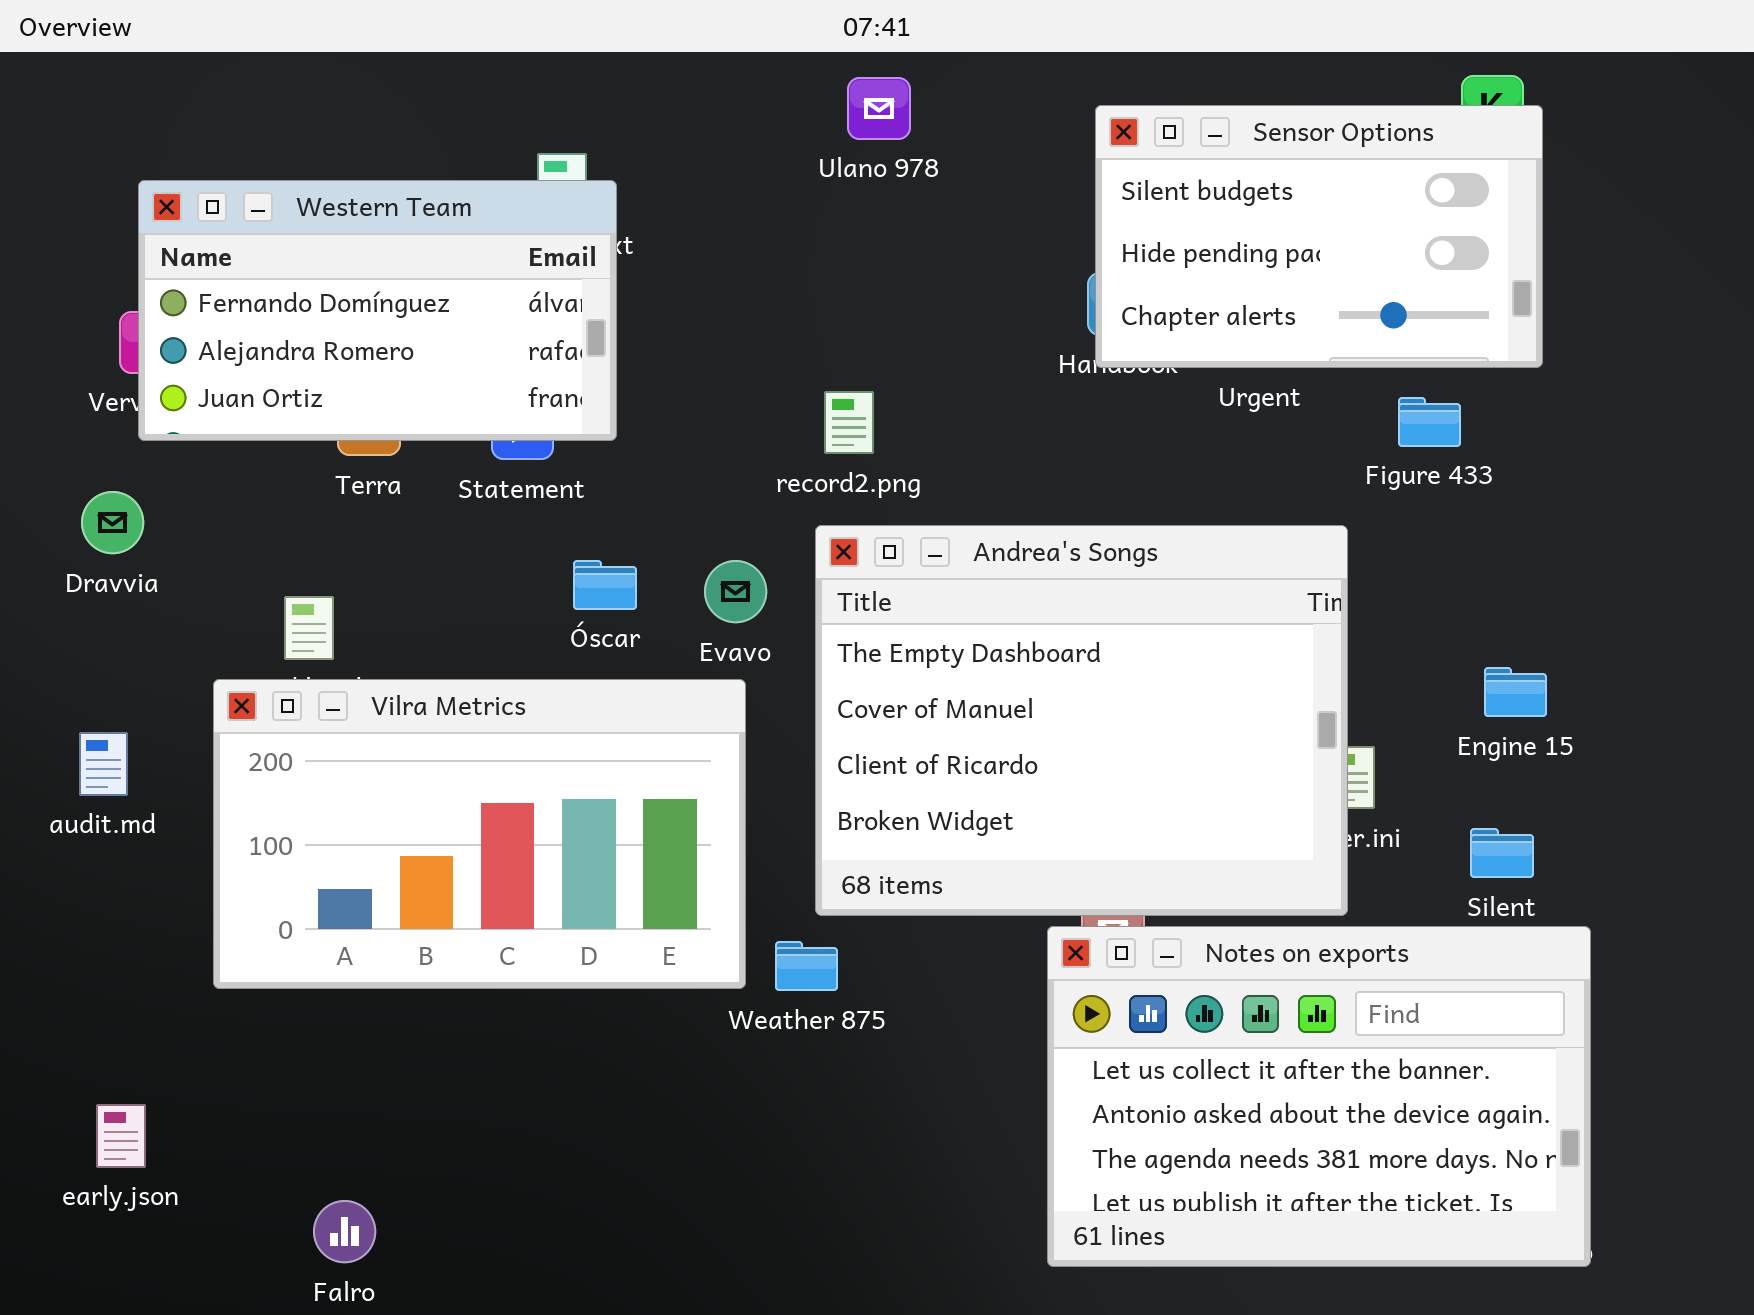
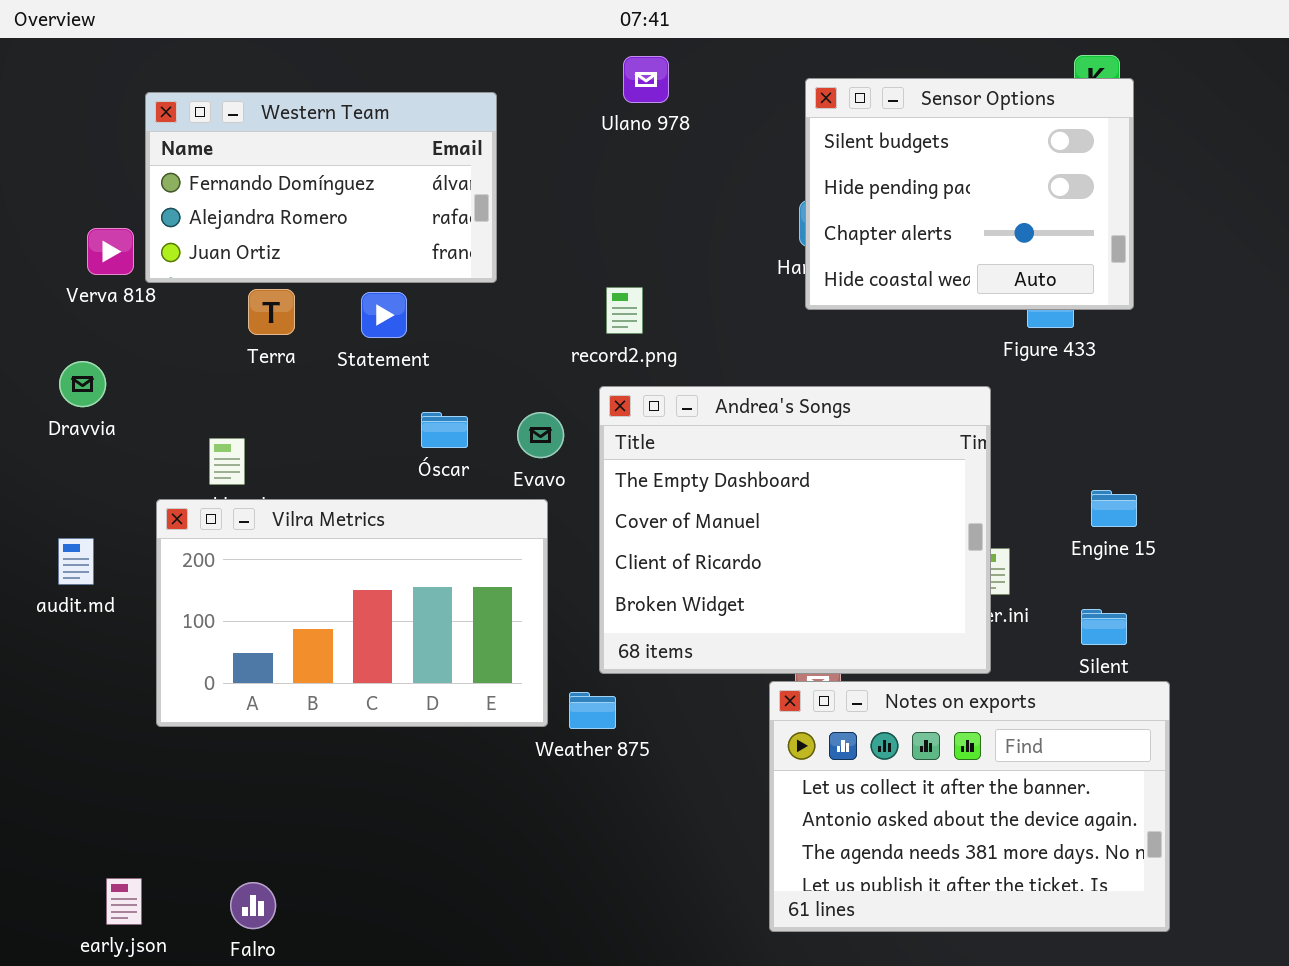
Sensor Options: [1095,105,1543,368] -> [805,78,1134,310], resized
Western Team: [138,180,617,441] -> [145,92,497,283], moved
early.json: [96,1104,146,1168] -> [106,878,142,925], moved

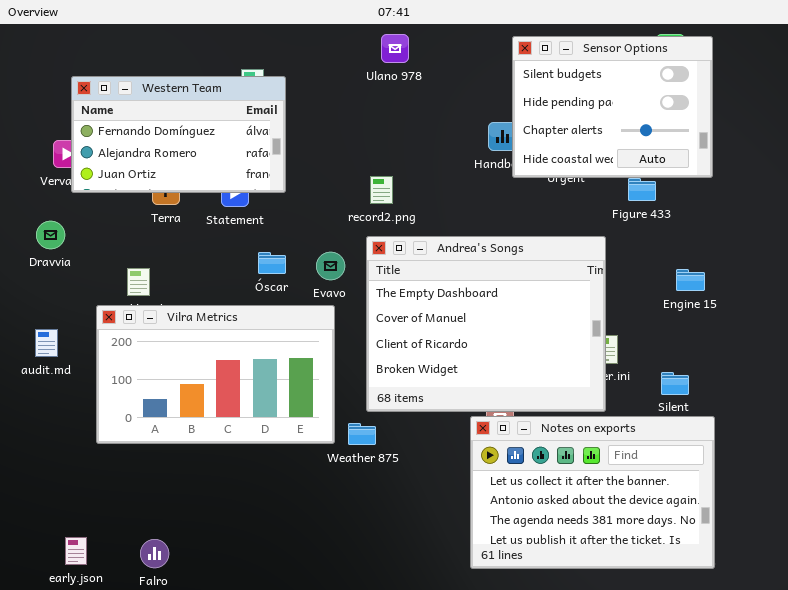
Sensor Options: [805,78,1134,310] -> [512,36,713,178], moved
Western Team: [145,92,497,283] -> [71,76,286,193], moved
Engine 15: [1091,490,1137,527] -> [676,269,705,291], moved

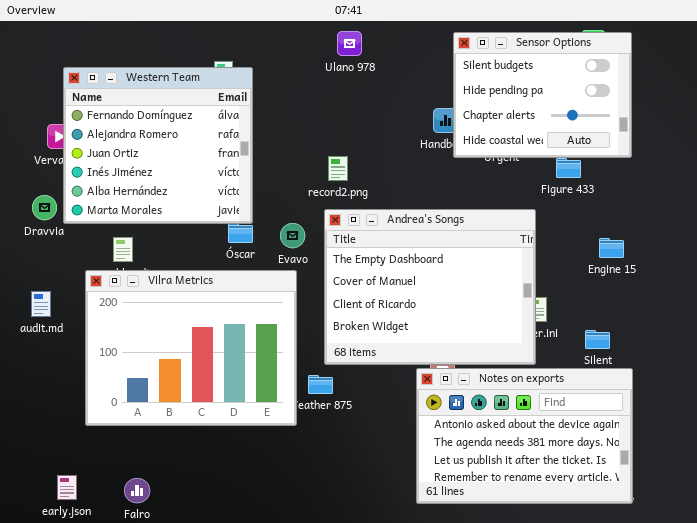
Western Team: [71,76,286,193] -> [63,67,253,224], resized
Vilra Metrics: [96,305,335,444] -> [85,270,297,426], resized
Notes on exports: [470,416,715,569] -> [416,368,633,504], scrolled down 1 row

